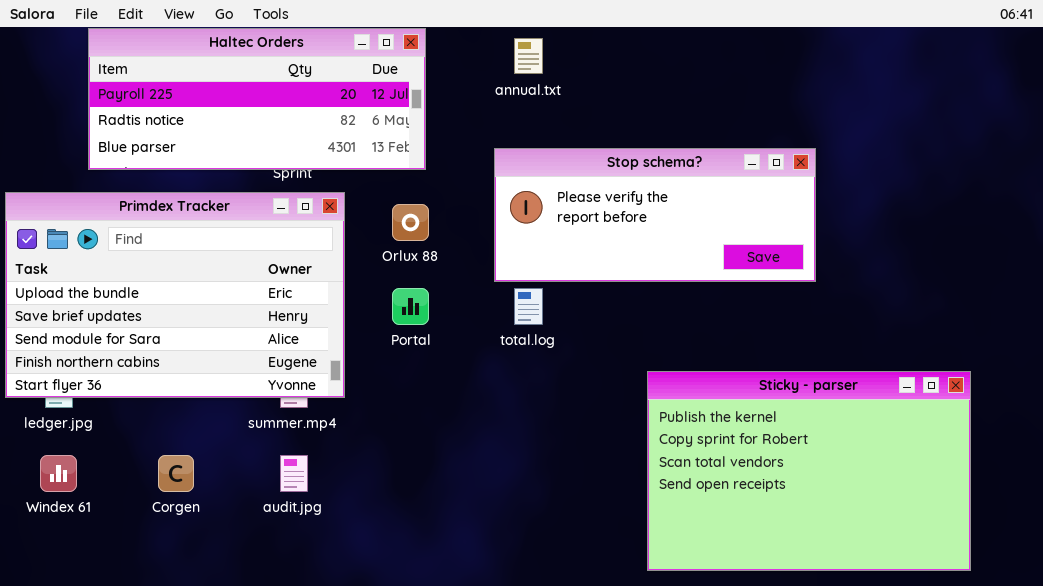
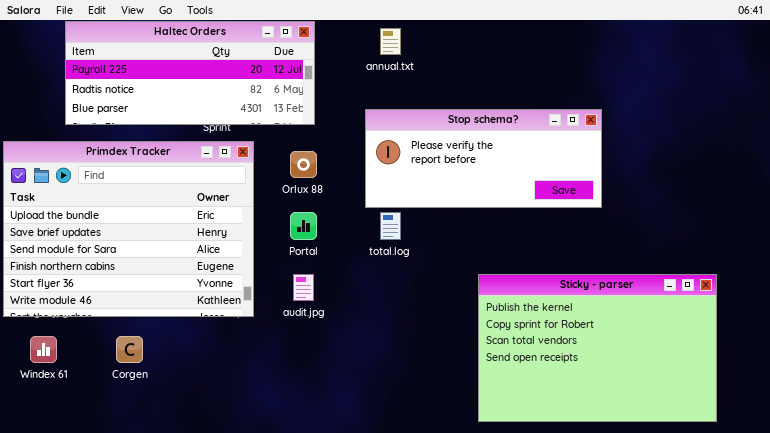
Primdex Tracker: [5,192,345,398] -> [3,141,254,317], resized
audit.jpg: [280,455,308,492] -> [293,274,314,301], moved

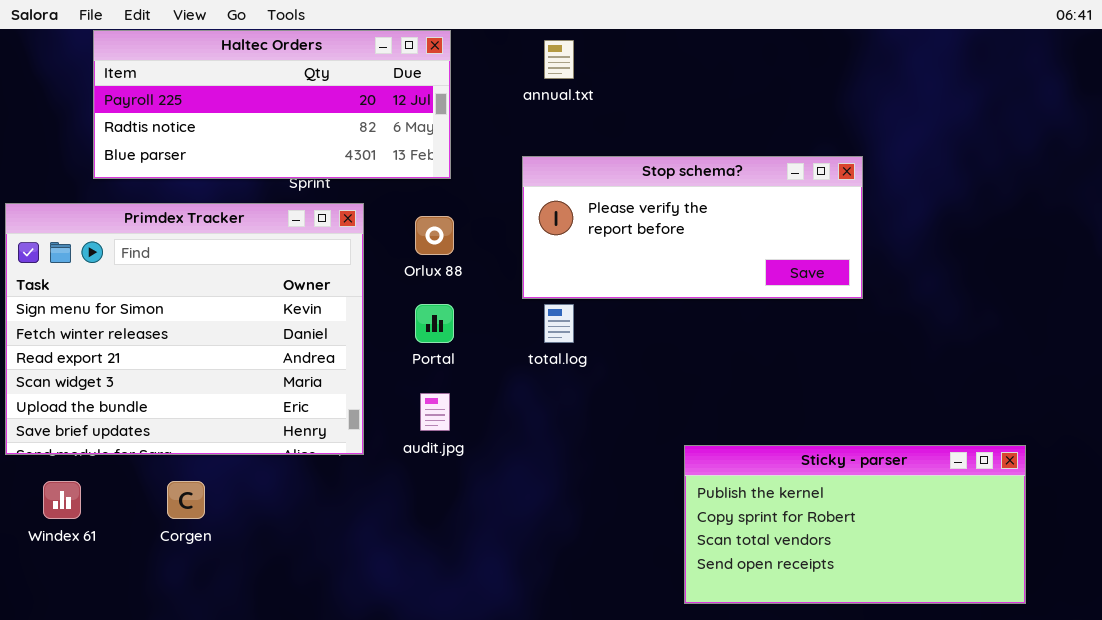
Primdex Tracker: [3,141,254,317] -> [5,203,364,455], scrolled up 4 rows
Sticky - parser: [478,274,717,422] -> [684,445,1026,604], resized

